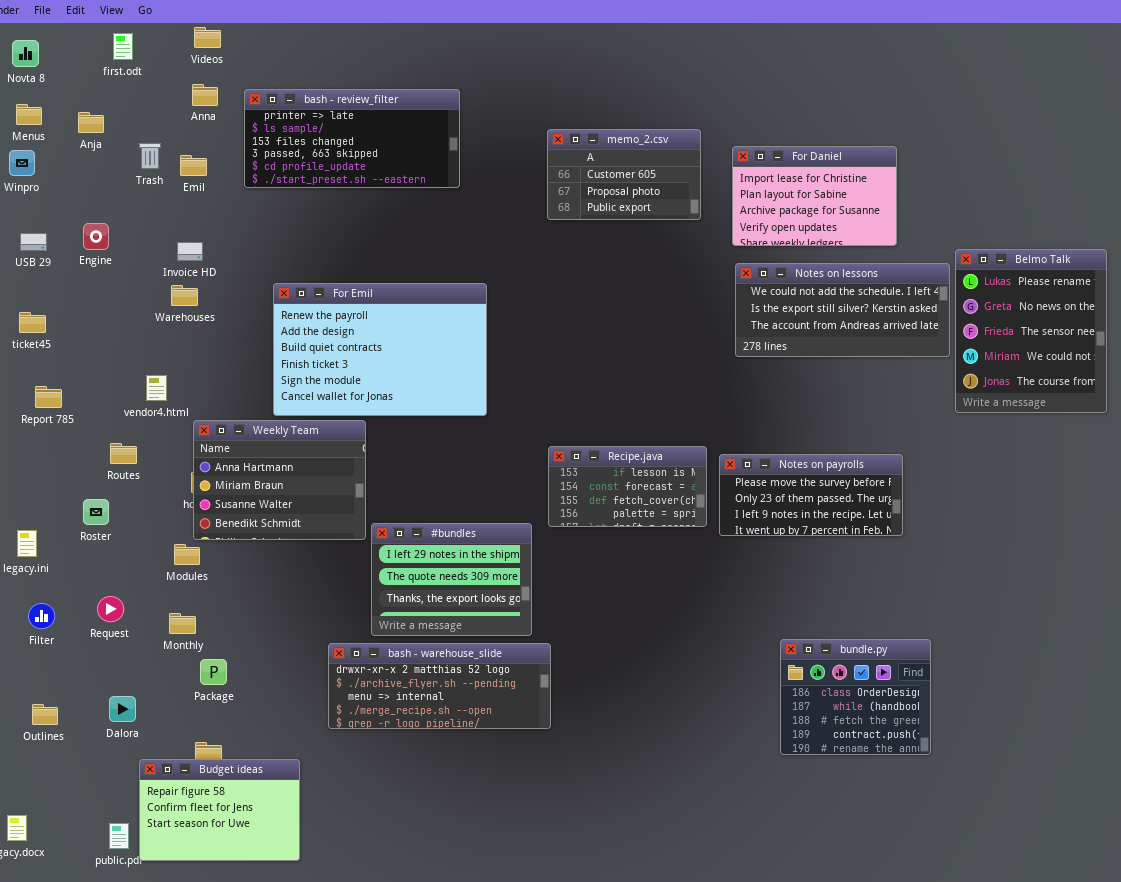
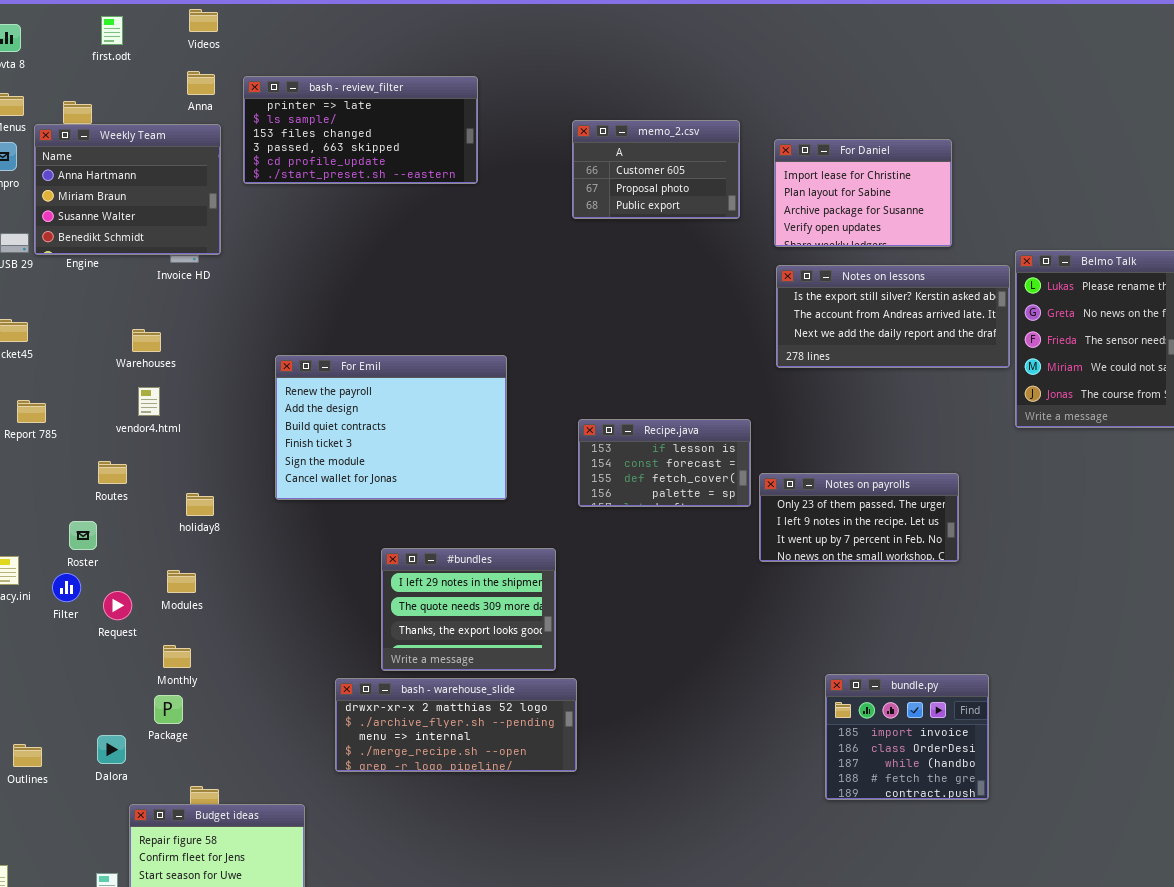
Notes on lessons: [735,263,950,357] -> [776,265,1010,368], scrolled down 1 row
For Emil: [273,283,487,416] -> [275,355,507,500], moved
Warehouses: [171,285,198,306] -> [132,329,161,352], moved
Weekly Team: [193,420,366,540] -> [34,124,221,255], moved
Recipe.java: [548,446,707,527] -> [578,419,751,507], moved
Notes on payrolls: [719,454,903,536] -> [759,473,959,562], scrolled down 1 row
Request: [97,596,124,622] -> [103,591,132,620], moved
Filter: [28,603,55,629] -> [52,573,81,602], moved
bundle.py: [780,639,931,755] -> [825,674,989,800], scrolled up 1 row
Package: [200,659,227,685] -> [154,695,183,724], moved

